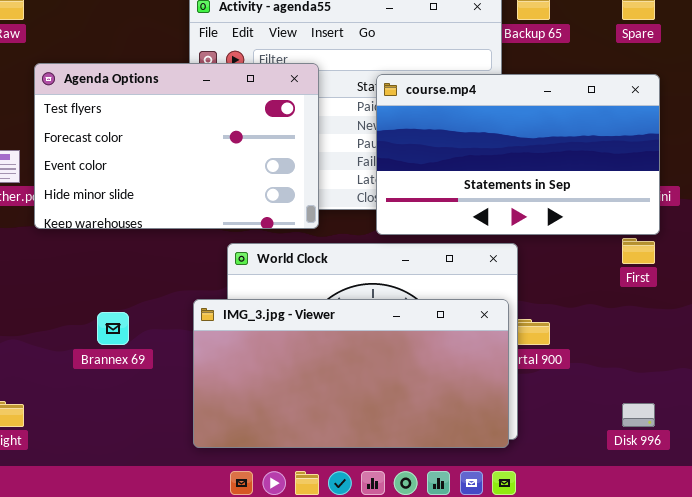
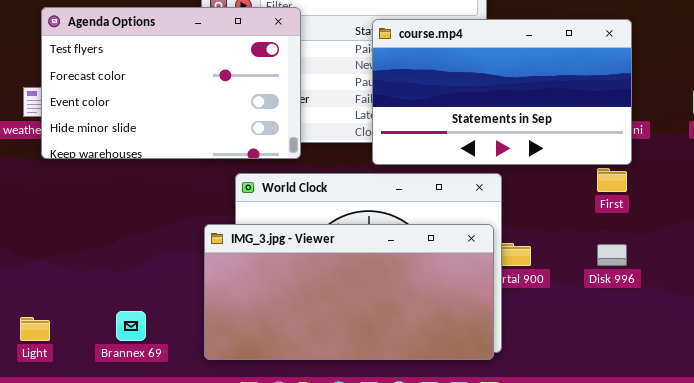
Agenda Options: [34,63,319,229] -> [41,7,301,159], moved
Brannex 69: [97,312,129,345] -> [116,311,146,341], moved
Disk 996: [622,403,655,427] -> [597,244,627,266], moved

